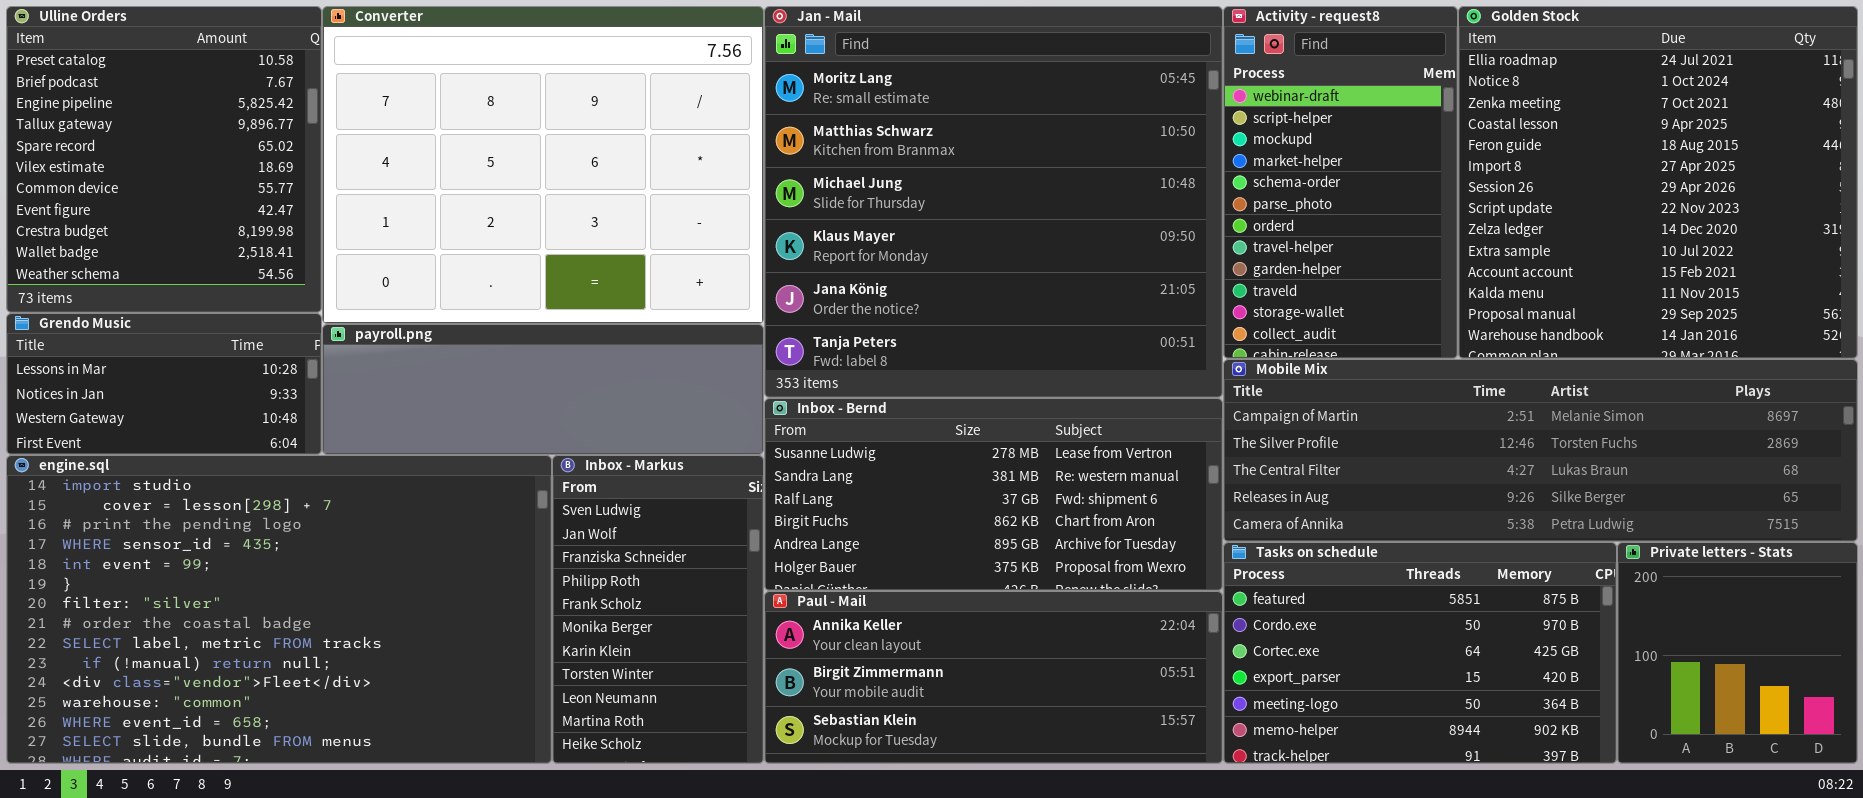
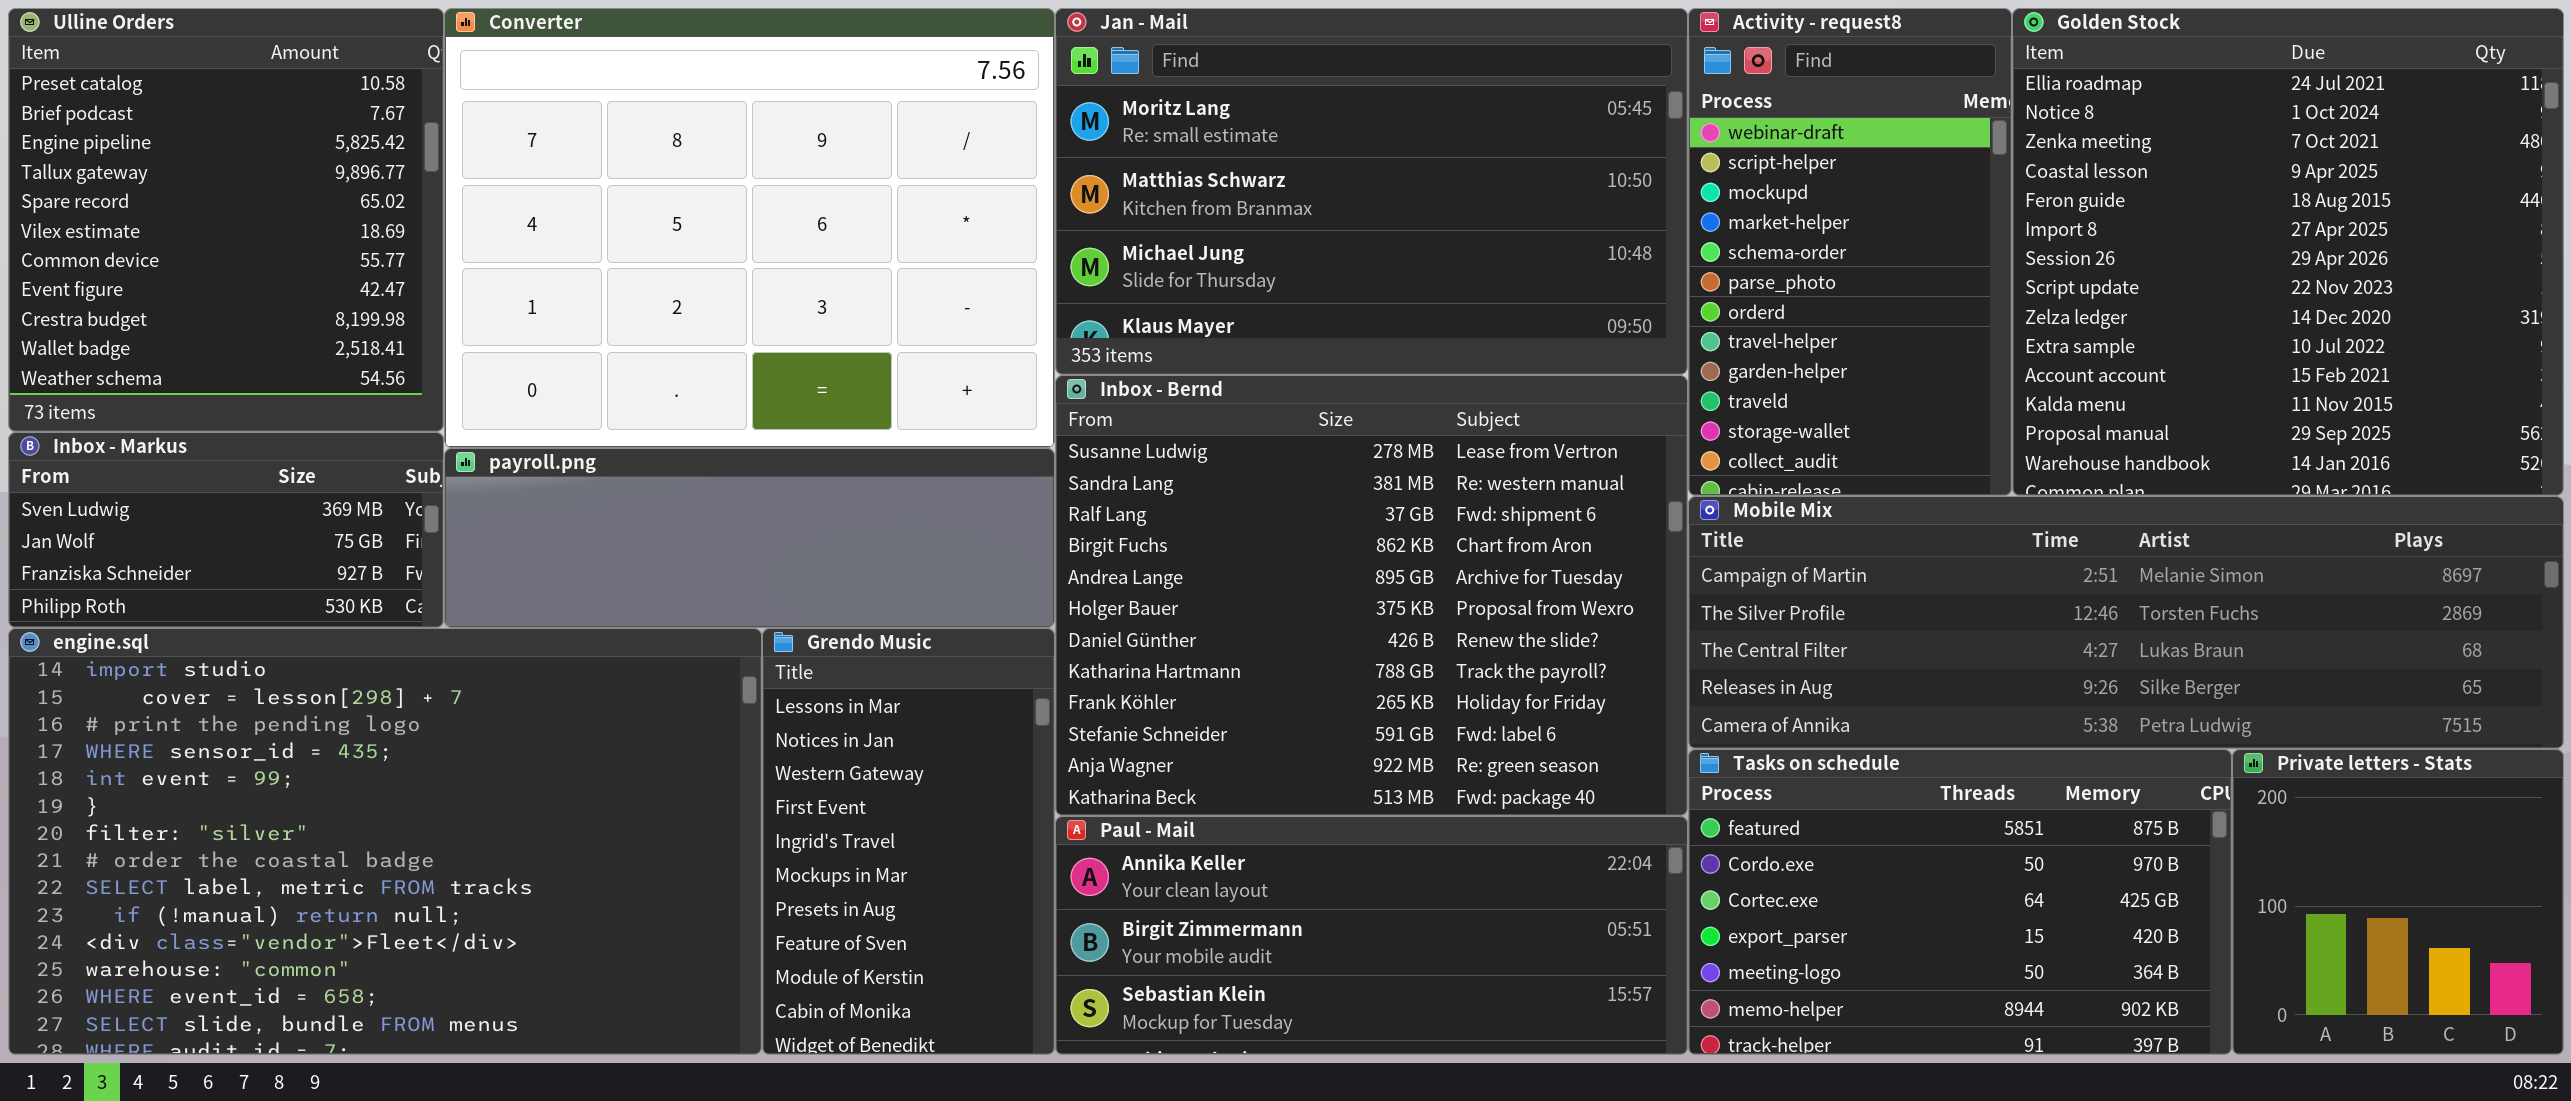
Jan - Mail: [764,6,1223,398] -> [1055,8,1688,375], resized
Grendo Music: [6,313,322,455] -> [762,628,1055,1055], moved, resized
Inbox - Bernd: [764,398,1223,591] -> [1055,375,1688,816], resized
Inbox - Markus: [552,455,764,764] -> [8,432,444,628], moved, resized

